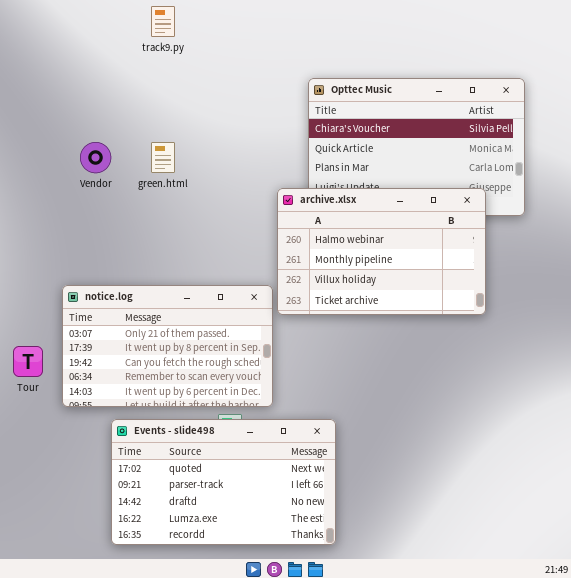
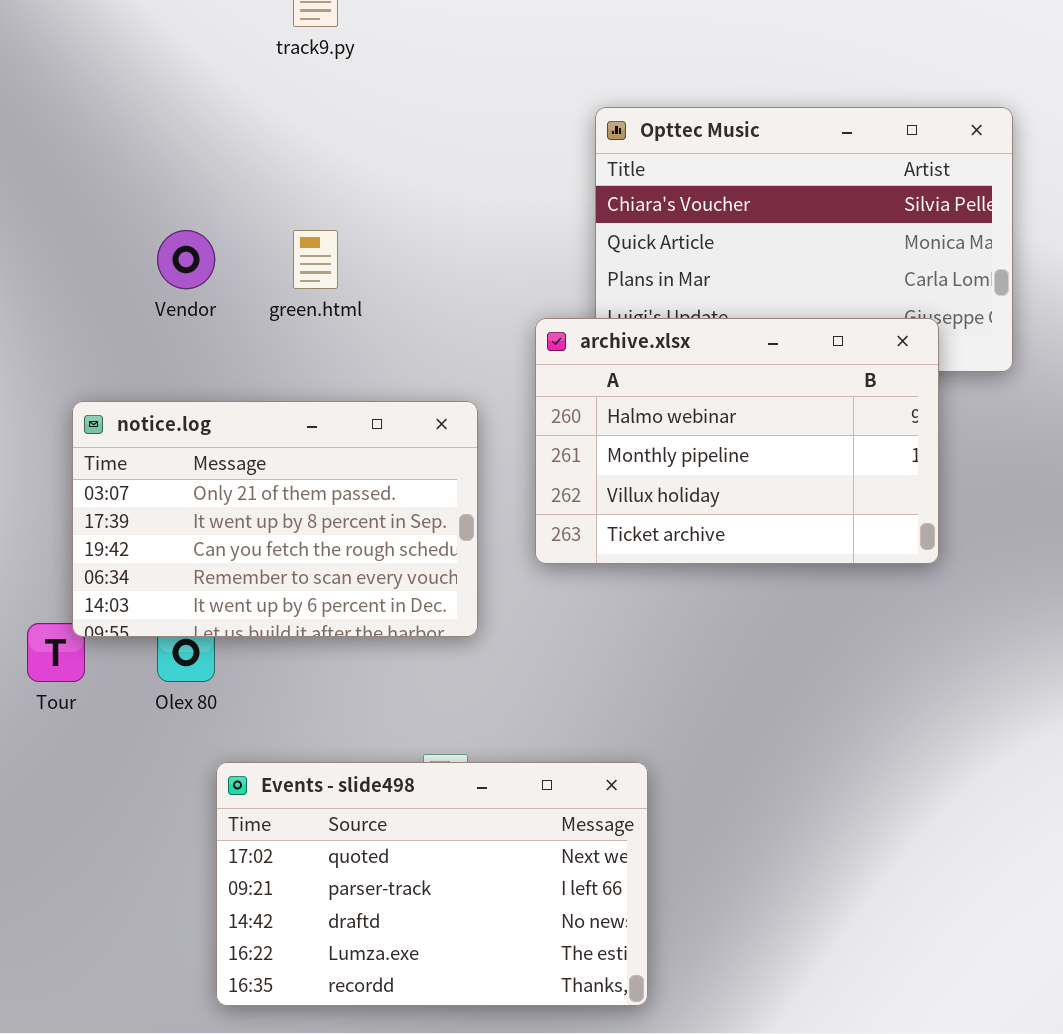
notice.log: [62,285,273,407] -> [72,401,478,637], moved

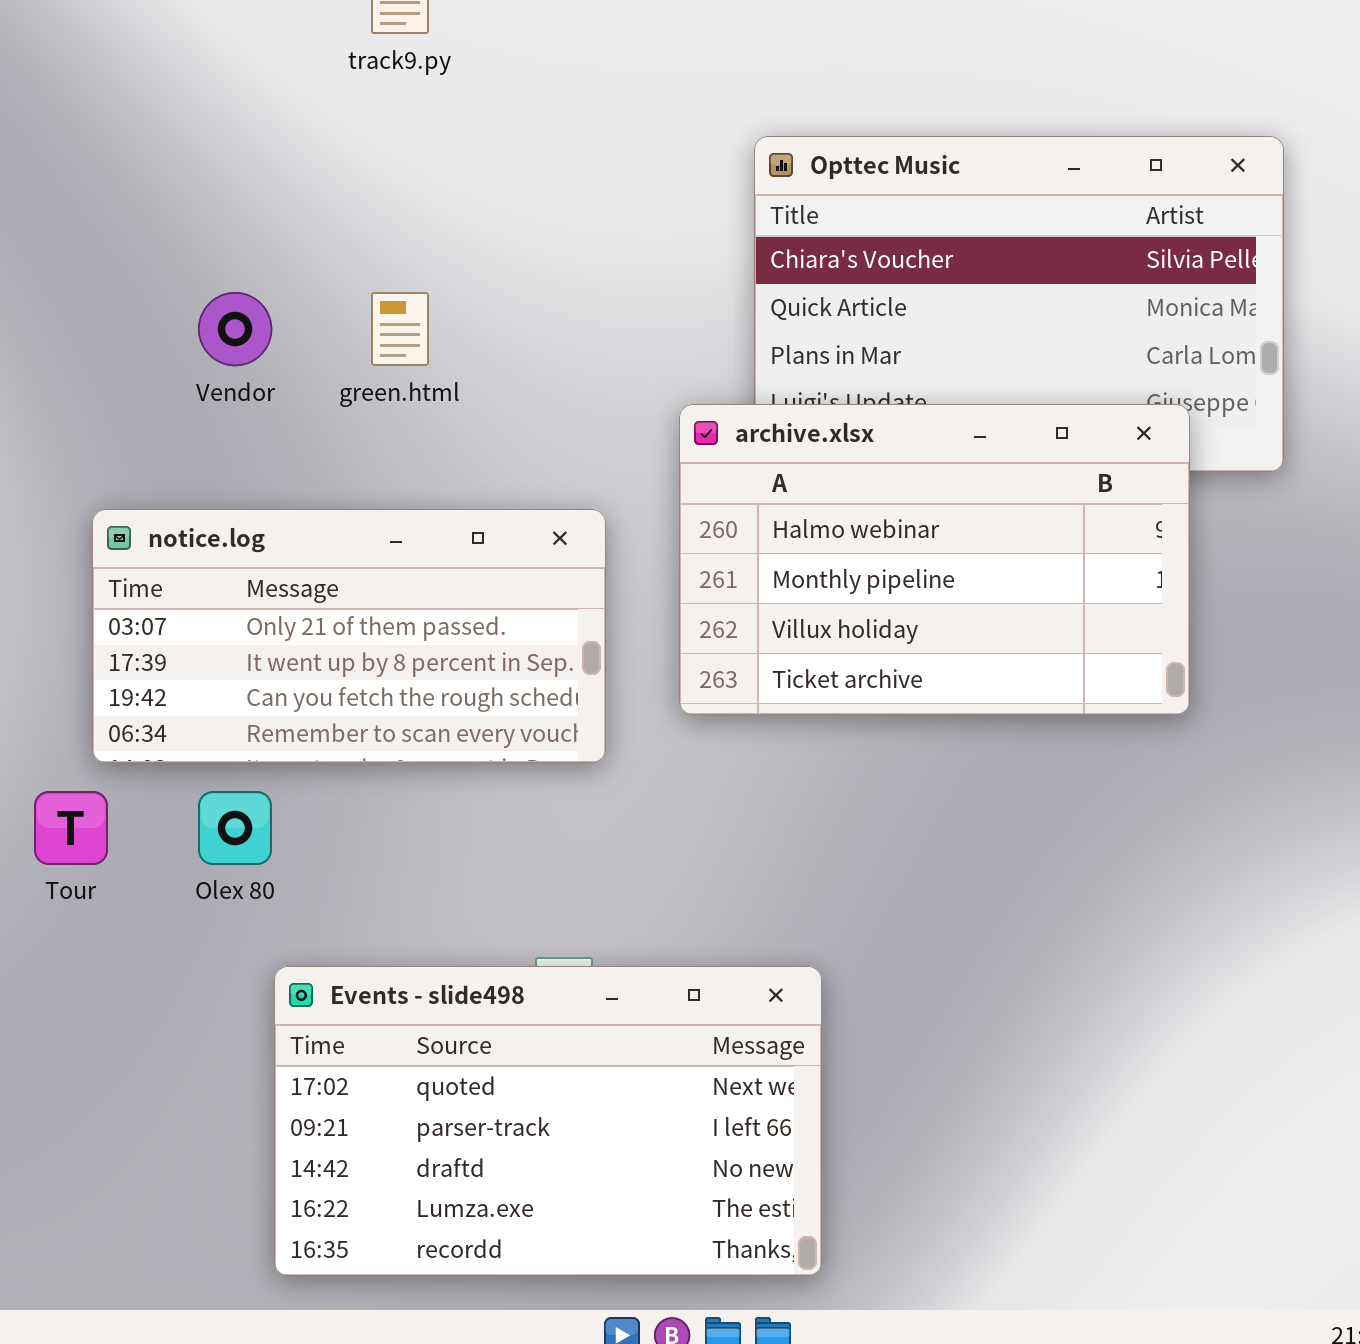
notice.log: [72,401,478,637] -> [92,509,606,763], resized

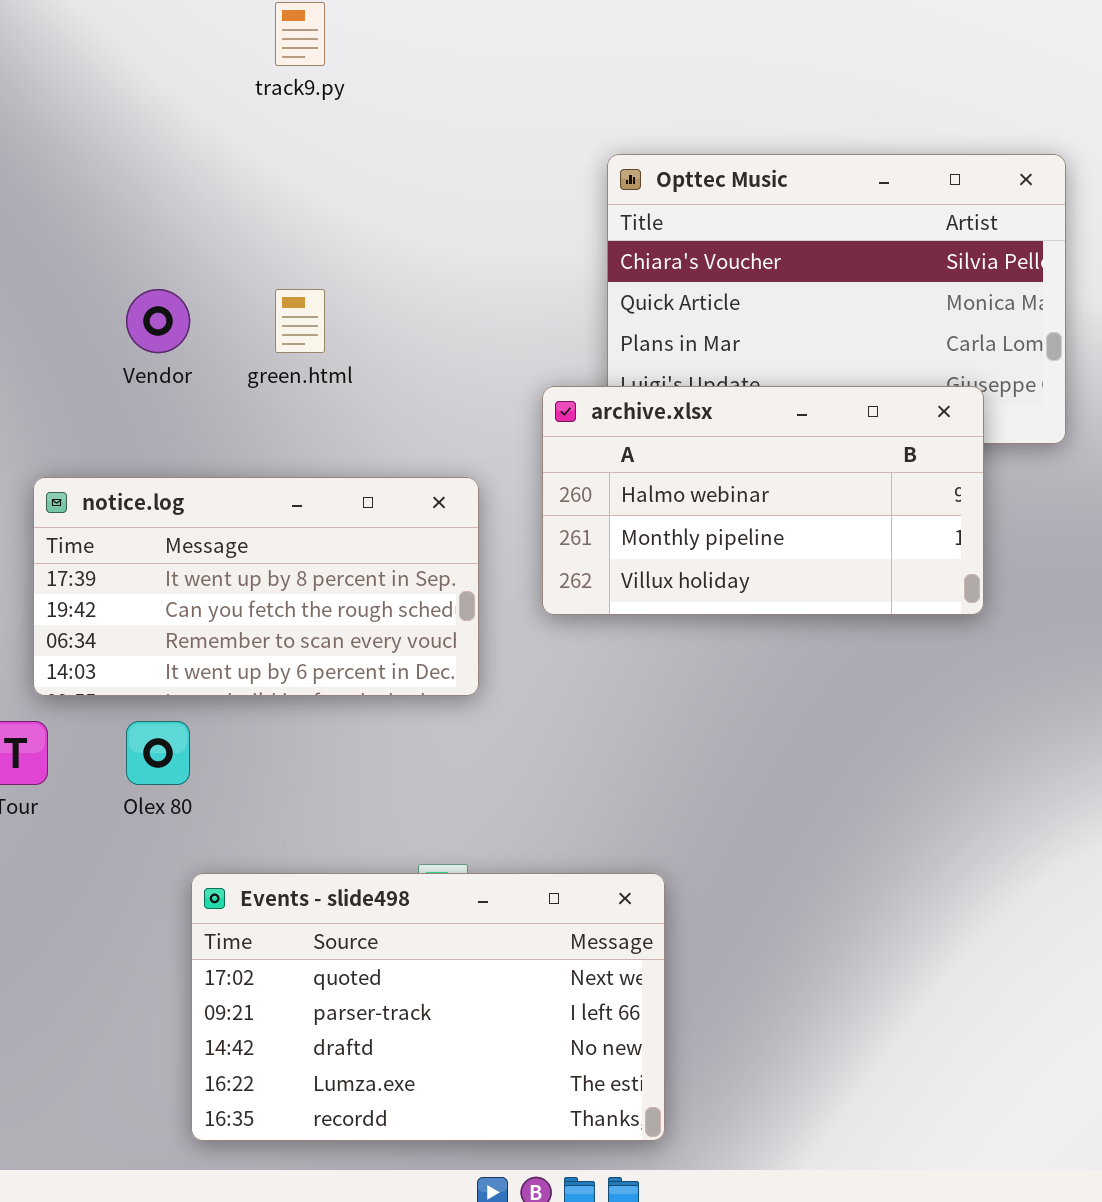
archive.xlsx: [679,404,1190,715] -> [542,386,984,615], resized
notice.log: [92,509,606,763] -> [33,477,479,696], scrolled down 1 row

